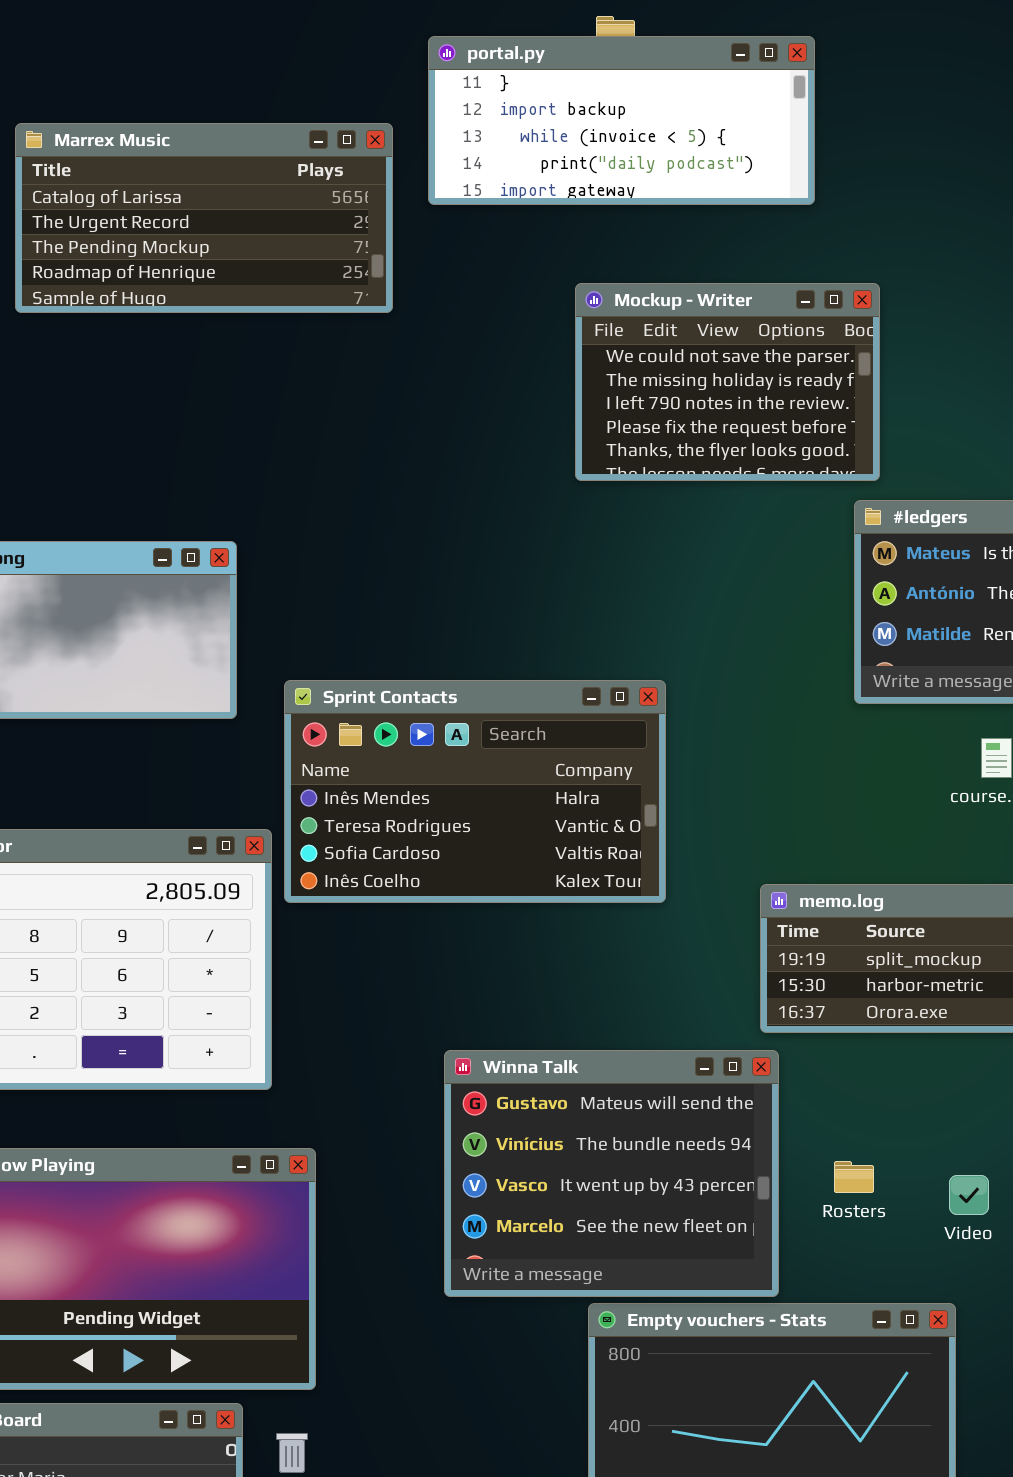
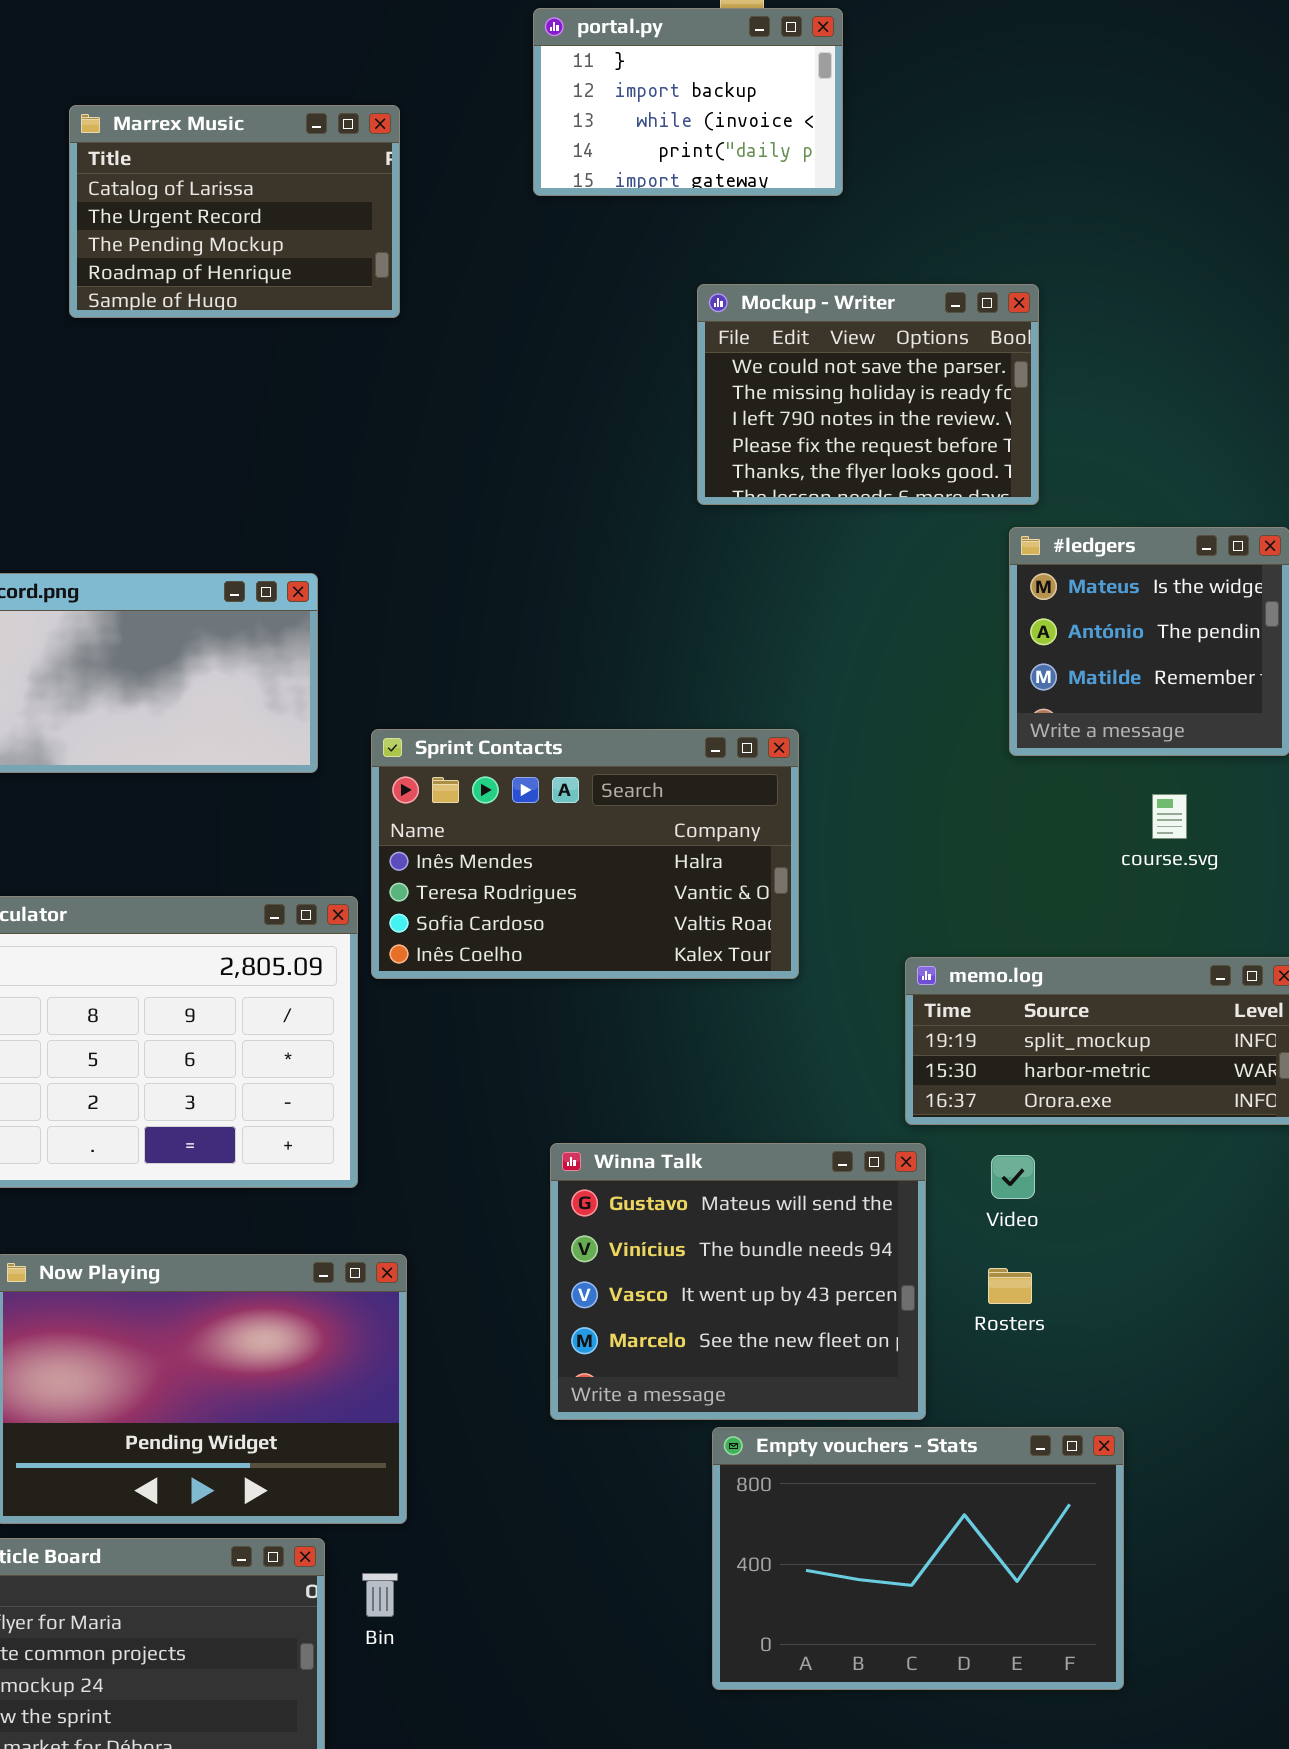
portal.py: [428,36,815,205] -> [533,8,843,196], resized
Marrex Music: [15,123,393,313] -> [69,105,400,318], resized
Video: [949,1175,989,1215] -> [991,1155,1035,1199], moved

